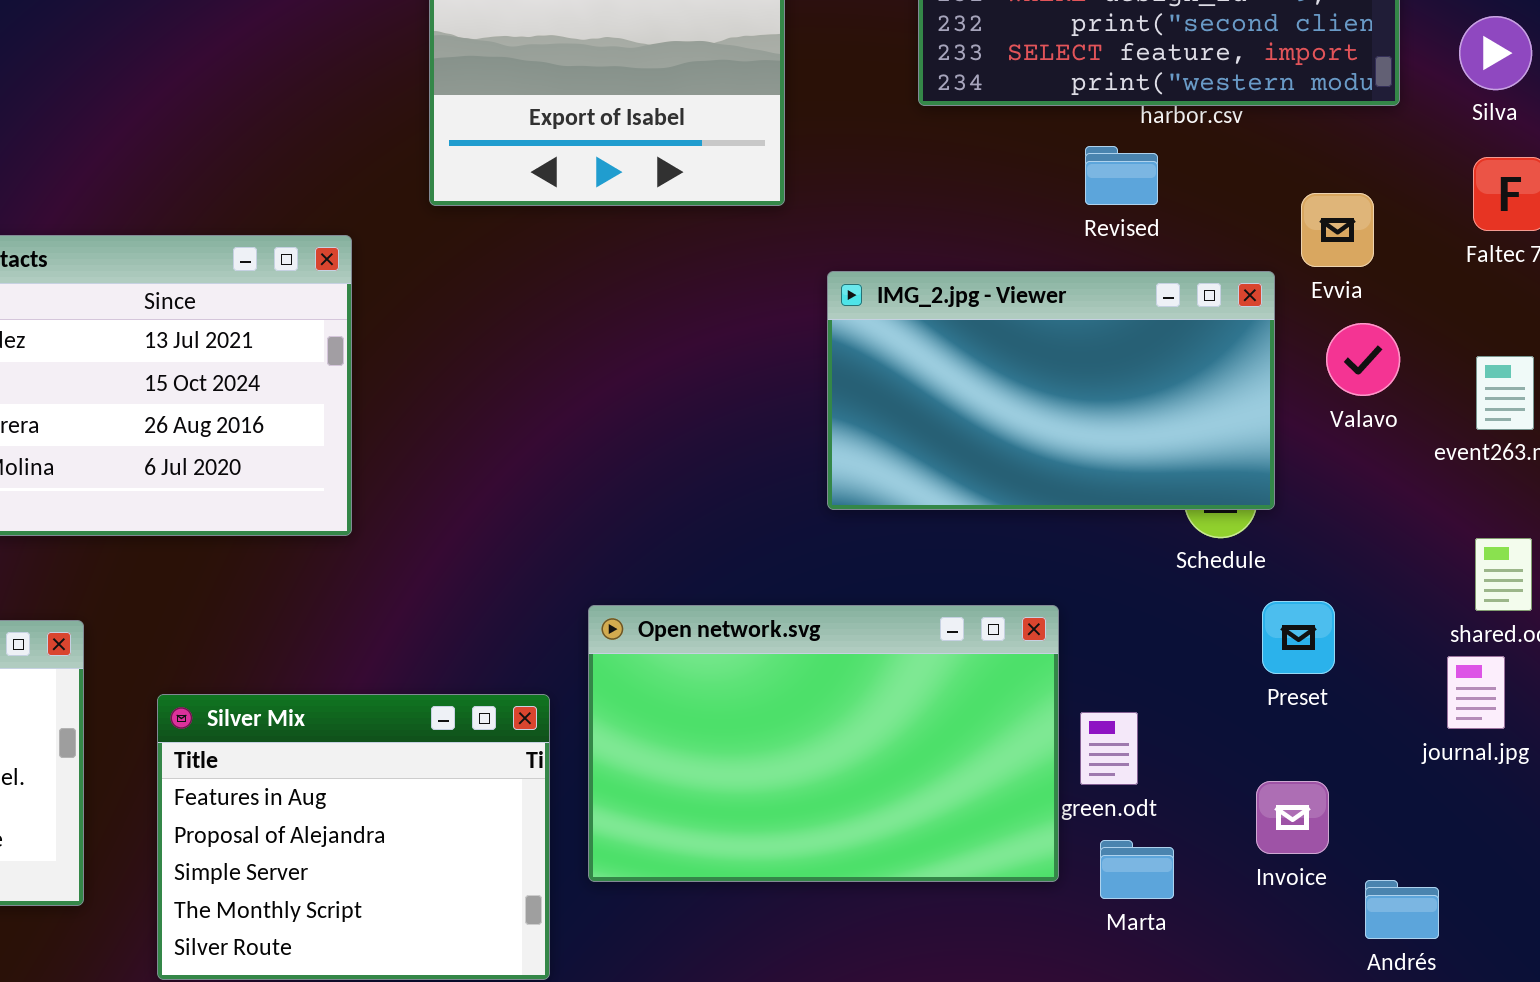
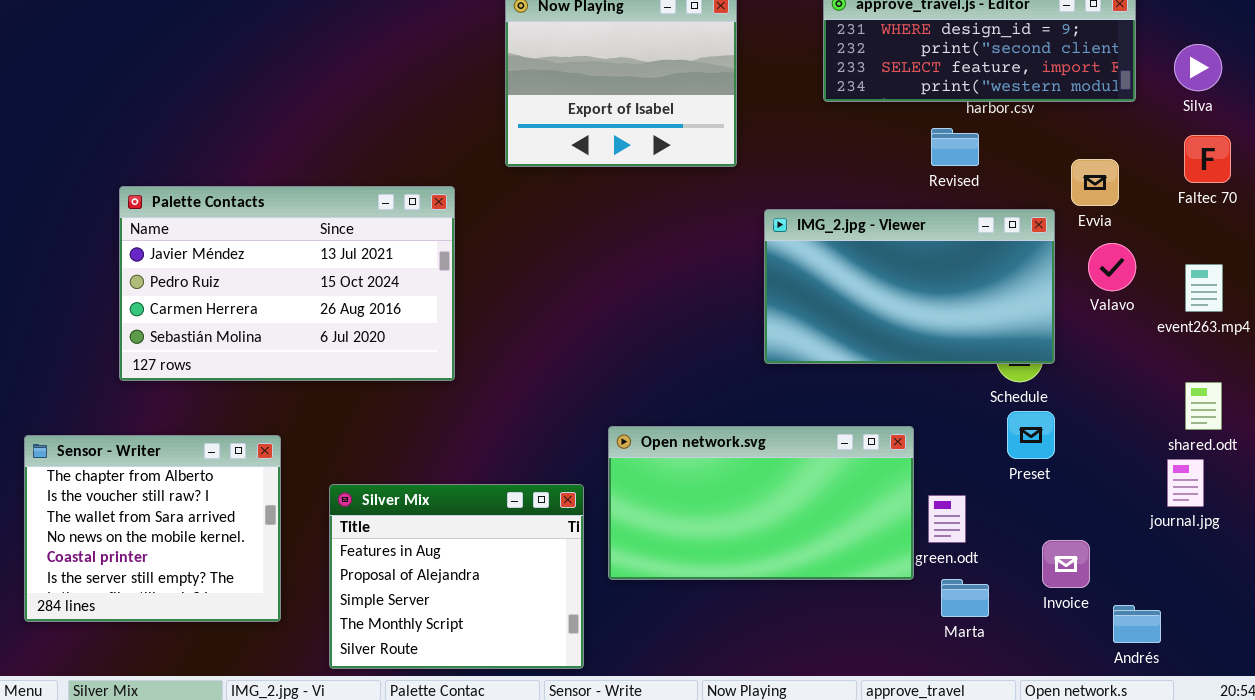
Preset: [1262,601,1335,674] -> [1007,411,1055,459], moved
Open network.svg: [588,605,1059,882] -> [608,426,914,580], resized

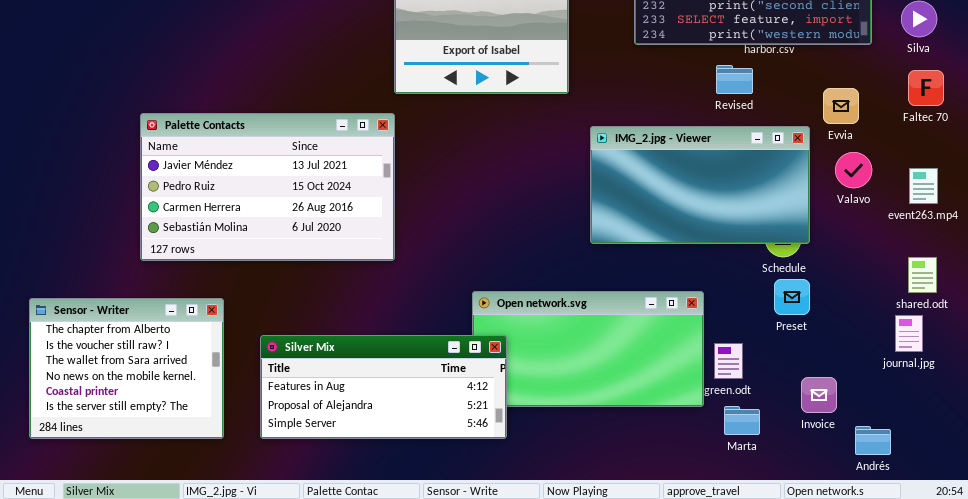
Palette Contacts: [119,186,455,381] -> [140,113,395,261], moved
Silver Mix: [329,484,584,669] -> [260,335,507,439], resized

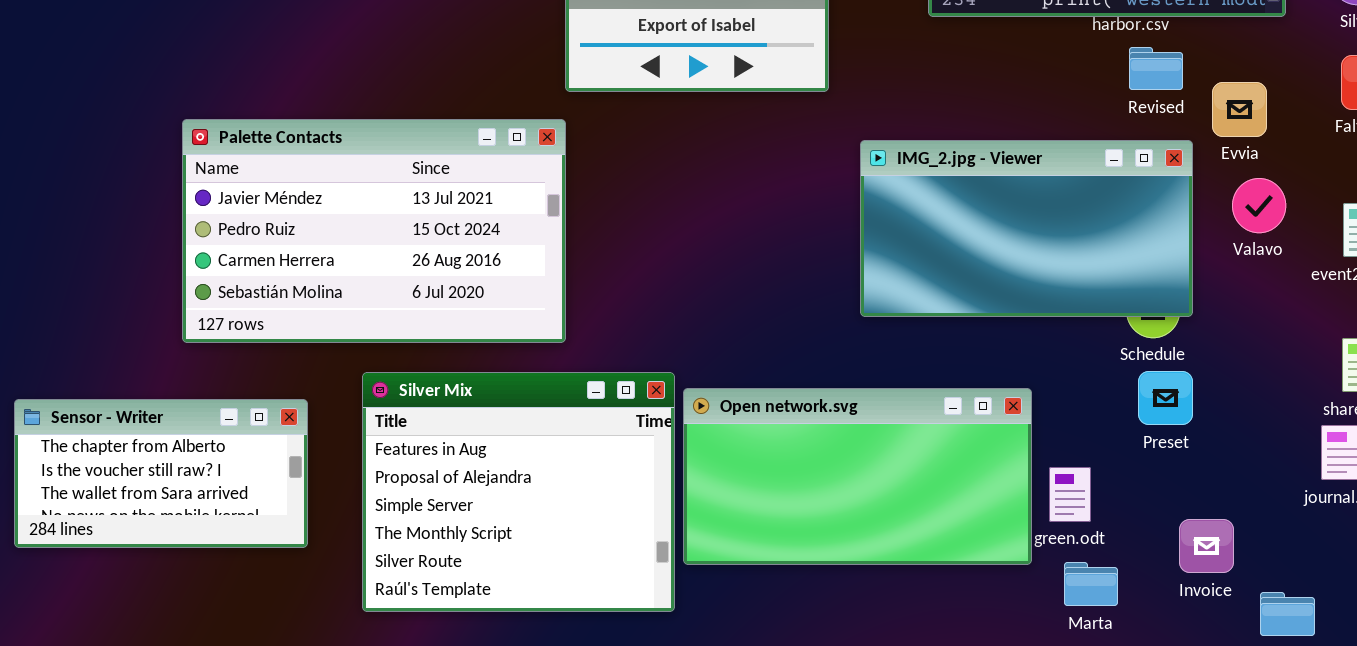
Revised: [716,65,753,94] -> [1129,47,1183,90], moved
Sensor - Writer: [29,298,224,439] -> [14,399,308,548], resized
Silver Mix: [260,335,507,439] -> [362,372,675,612], resized

